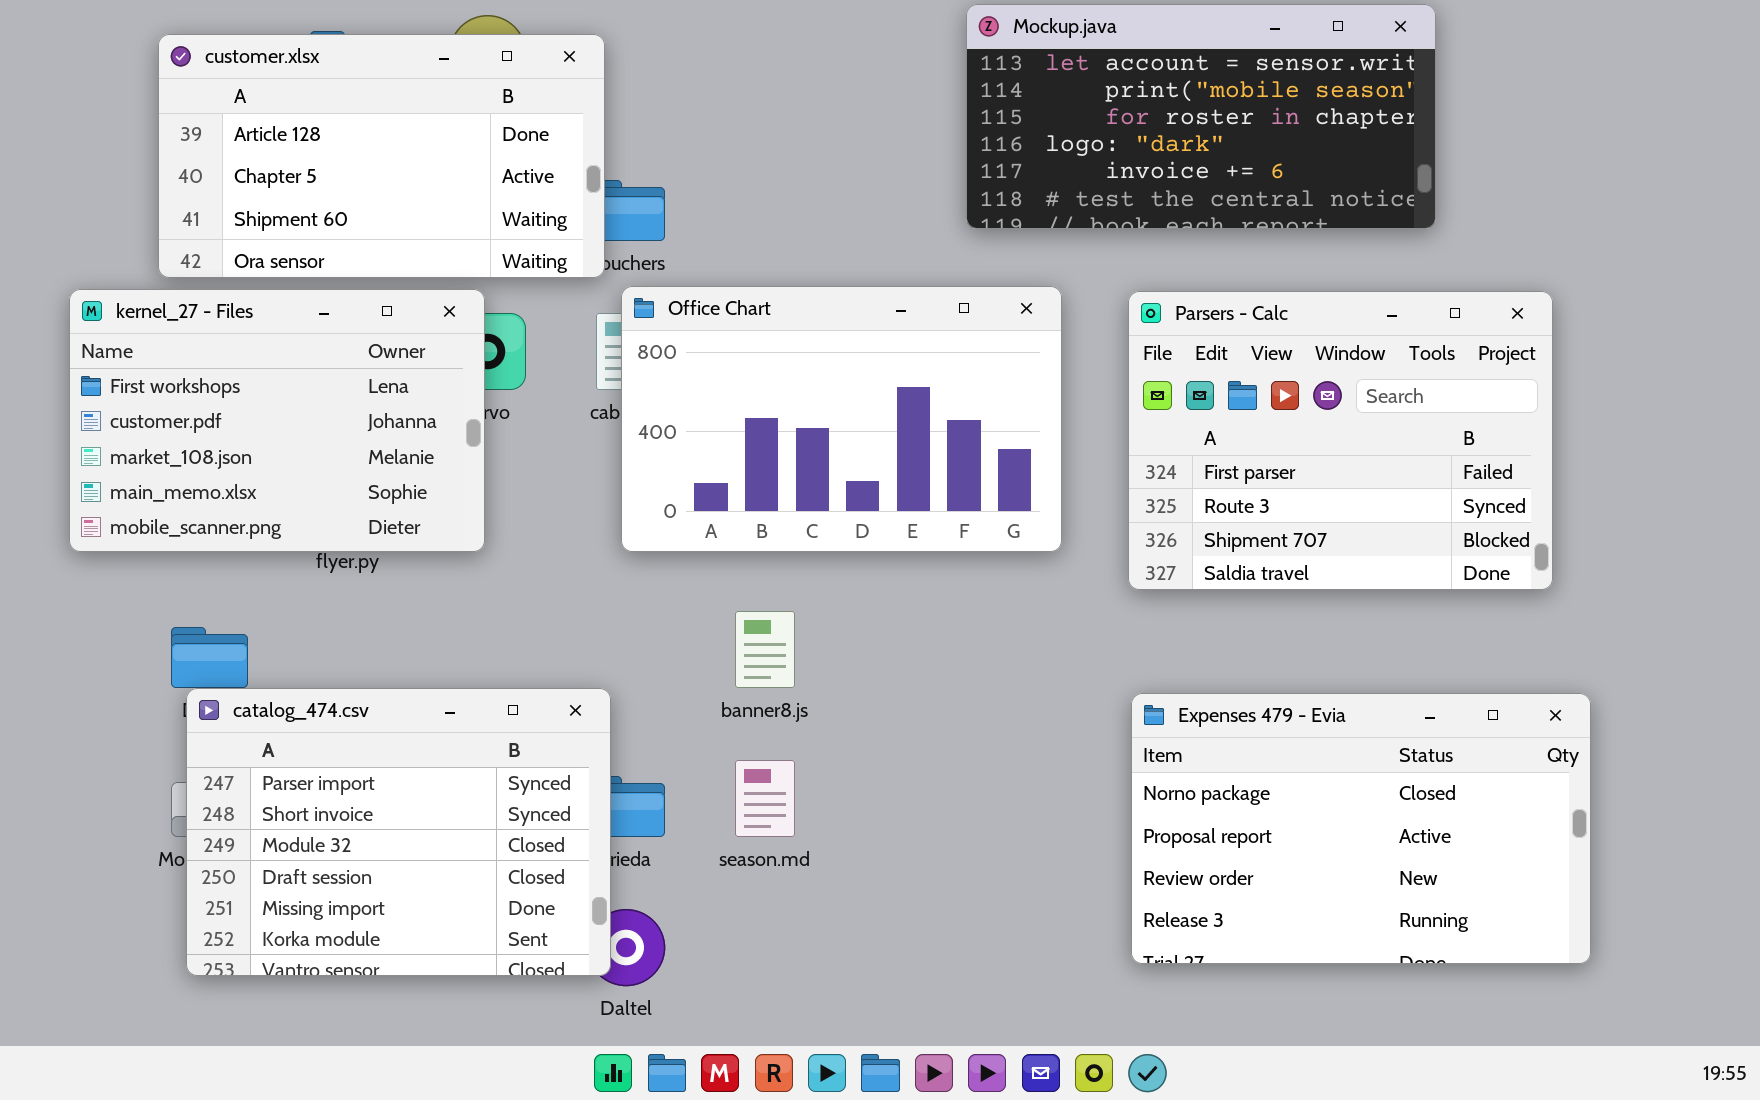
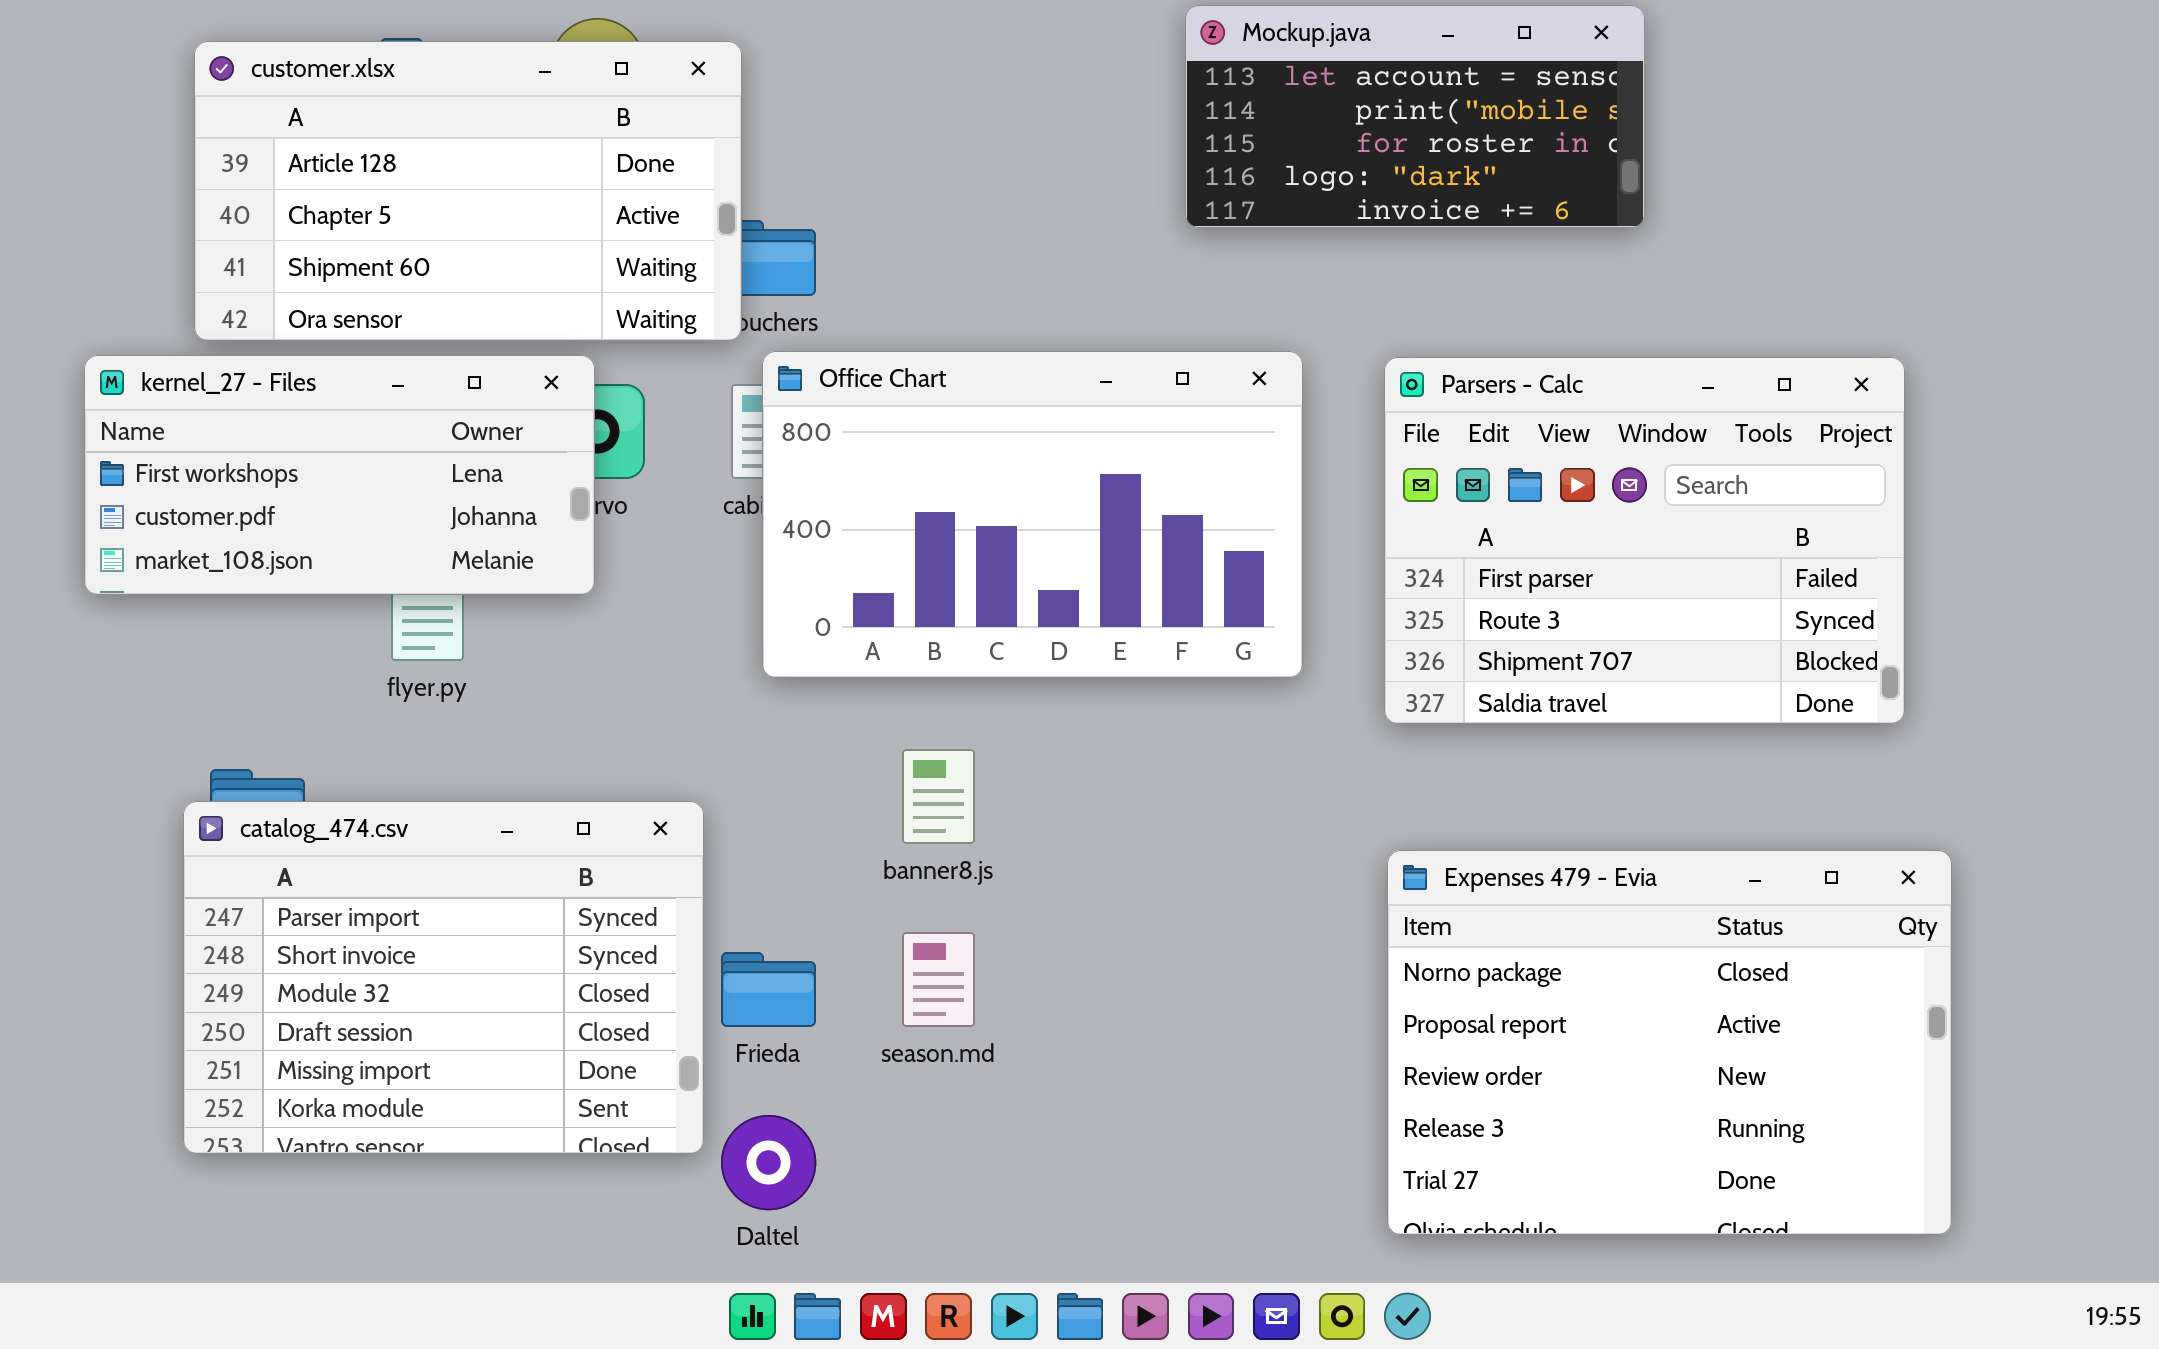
Mockup.java: [966,4,1436,229] -> [1185,5,1645,228], resized
kernel_27 - Files: [69,289,485,552] -> [84,355,595,595], resized
catalog_474.csv: [186,688,611,976] -> [183,801,704,1154], moved
Expenses 479 - Evia: [1131,693,1591,964] -> [1387,850,1952,1235], resized

